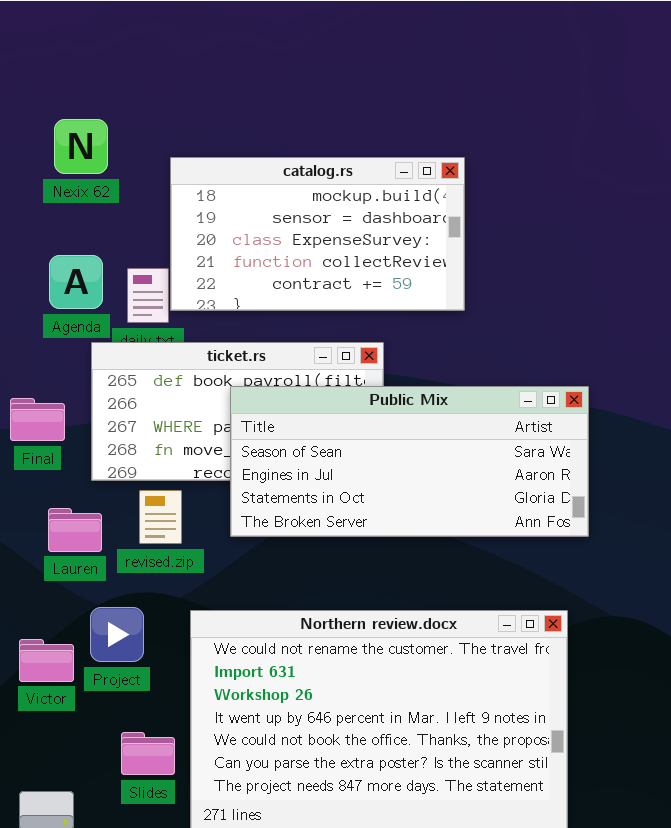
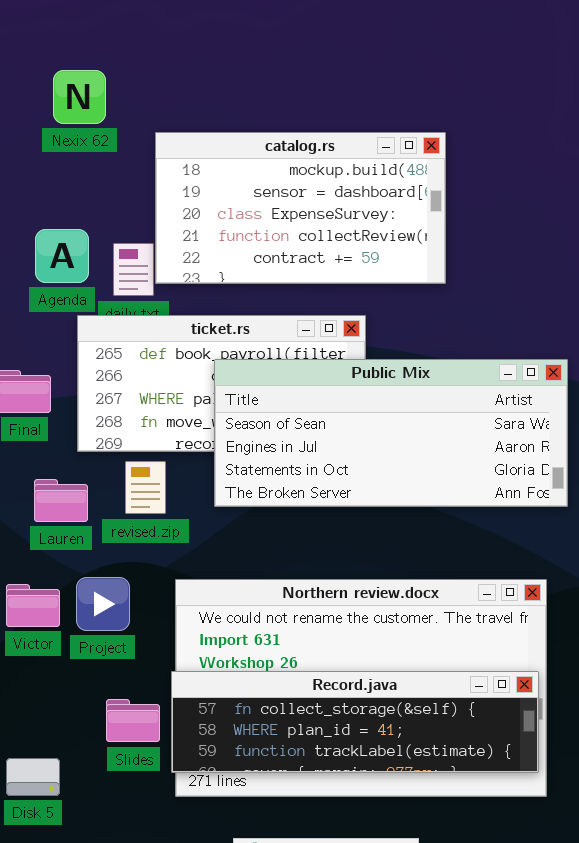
Nexix 62: [54,119,108,174] -> [53,70,106,124], moved
Victor: [19,639,74,682] -> [6,584,60,627], moved
Record.java: none -> [171,671,539,773], opened

